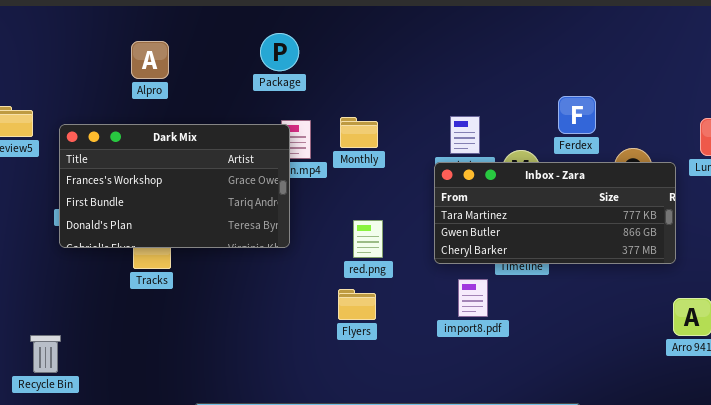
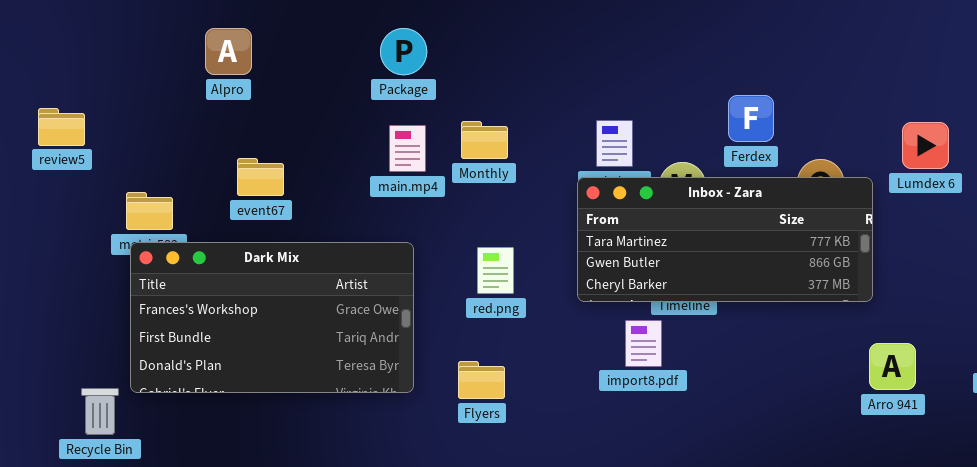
Package: [260,33,299,71] -> [380,28,427,75], moved
Dark Mix: [59,124,290,248] -> [130,242,414,393], moved
import8.pdf: [458,279,488,317] -> [625,320,662,367], moved
Flyers: [338,289,376,320] -> [458,361,505,399], moved

